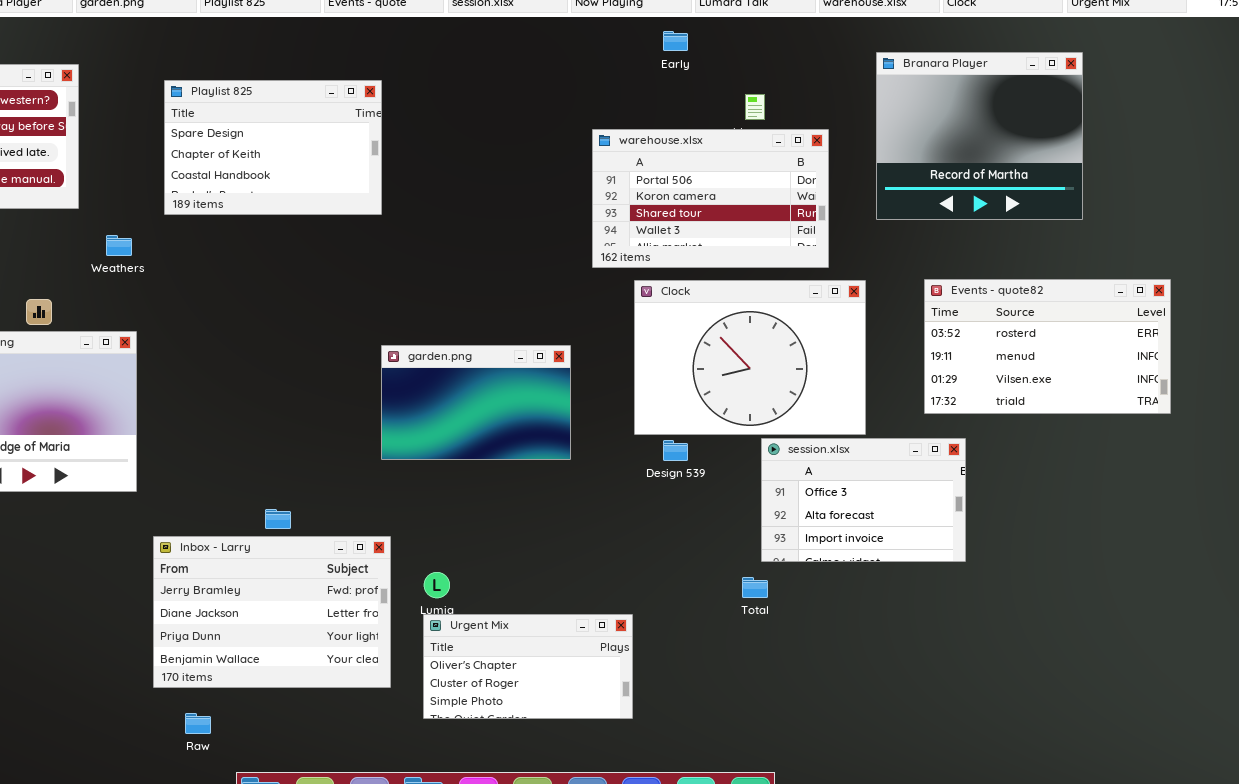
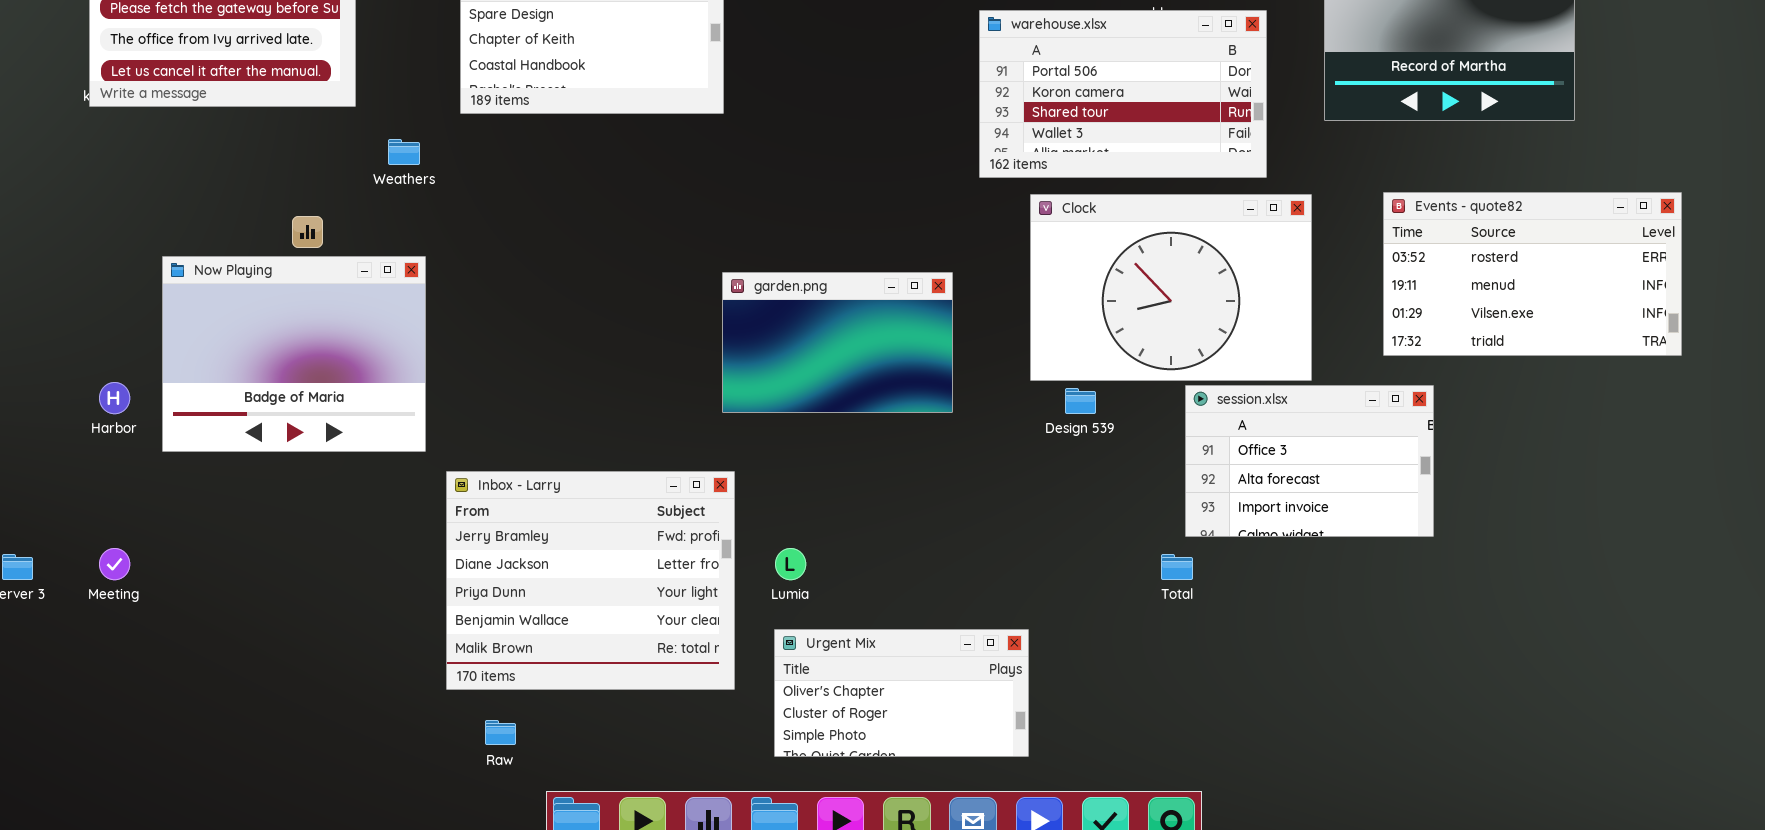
Inbox - Larry: [153,536,391,688] -> [446,471,735,690], resized
Urgent Mix: [423,614,633,719] -> [774,629,1029,757], moved

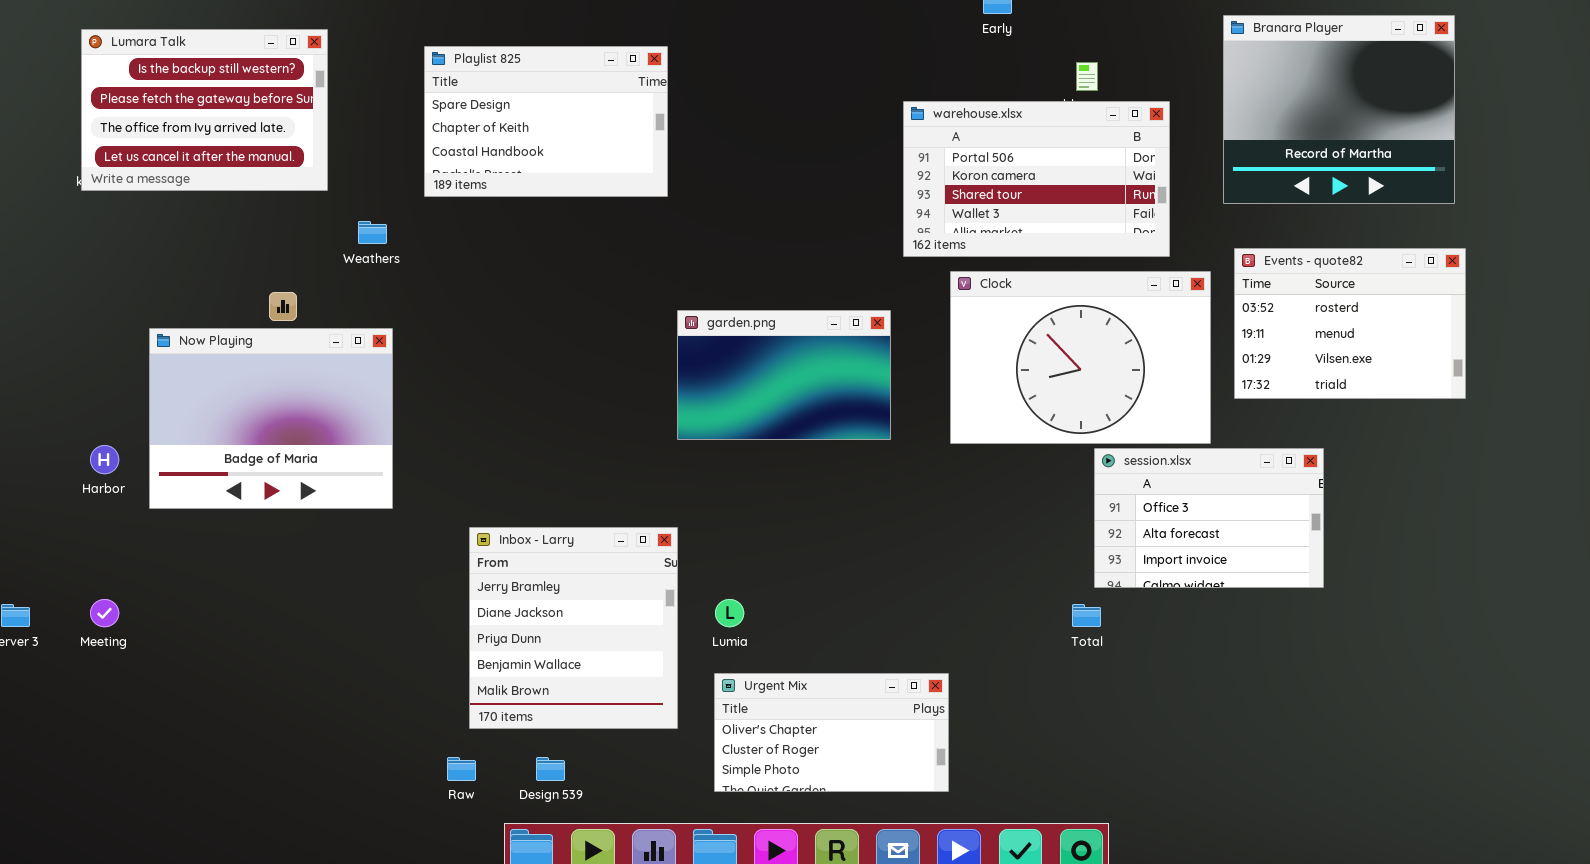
Events - quote82: [1383,192,1682,356] -> [1234,248,1466,399], moved, resized
garden.png: [722,272,953,413] -> [677,310,891,440], moved
Design 539: [1065,388,1096,414] -> [536,757,565,781], moved
Inbox - Larry: [446,471,735,690] -> [469,527,678,729], resized

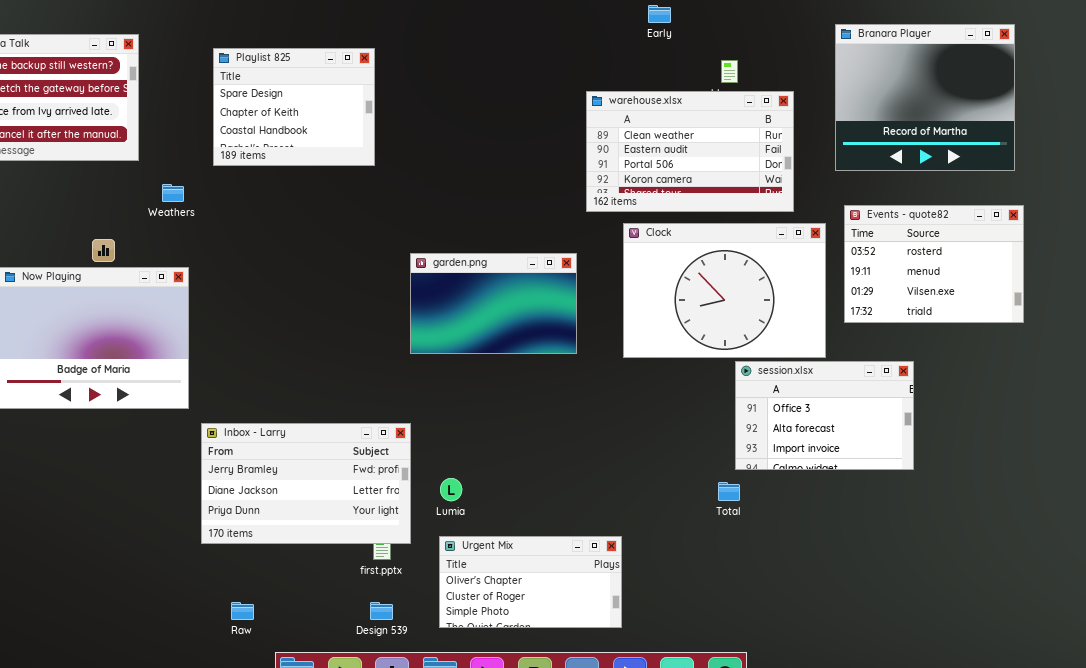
Playlist 825: [424,46,668,197] -> [213,48,375,166], resized
warehouse.xlsx: [903,101,1170,257] -> [586,91,794,212], scrolled up 2 rows
Inbox - Larry: [469,527,678,729] -> [201,423,411,544], resized
Design 539: [536,757,565,781] -> [370,602,393,620], moved

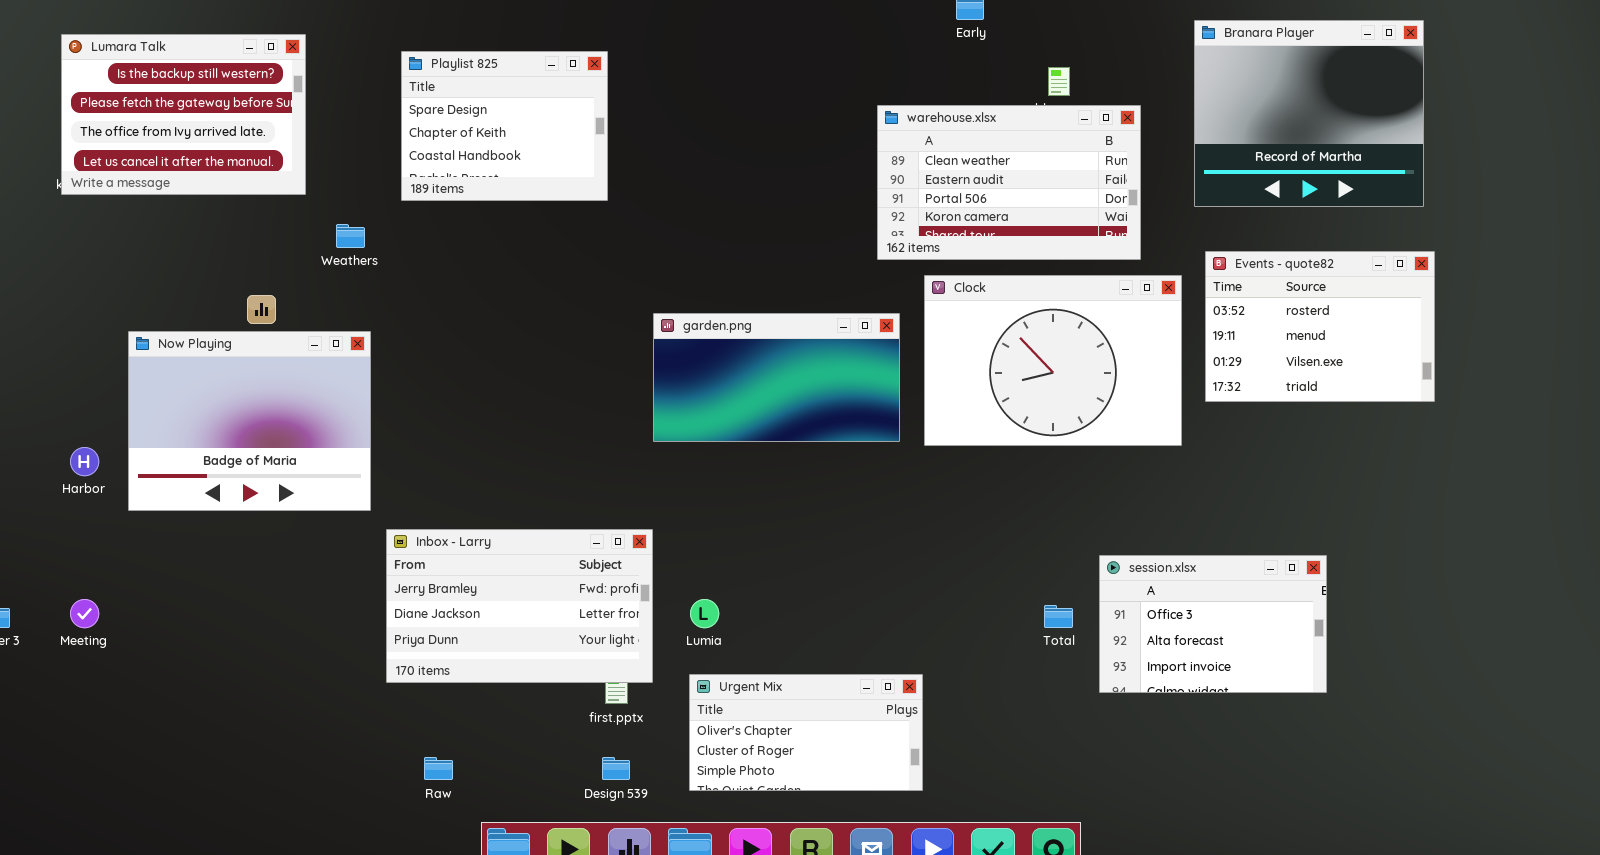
garden.png: [410,253,577,354] -> [653,313,900,442], resized
session.xlsx: [735,361,914,470] -> [1099,555,1327,693], moved

